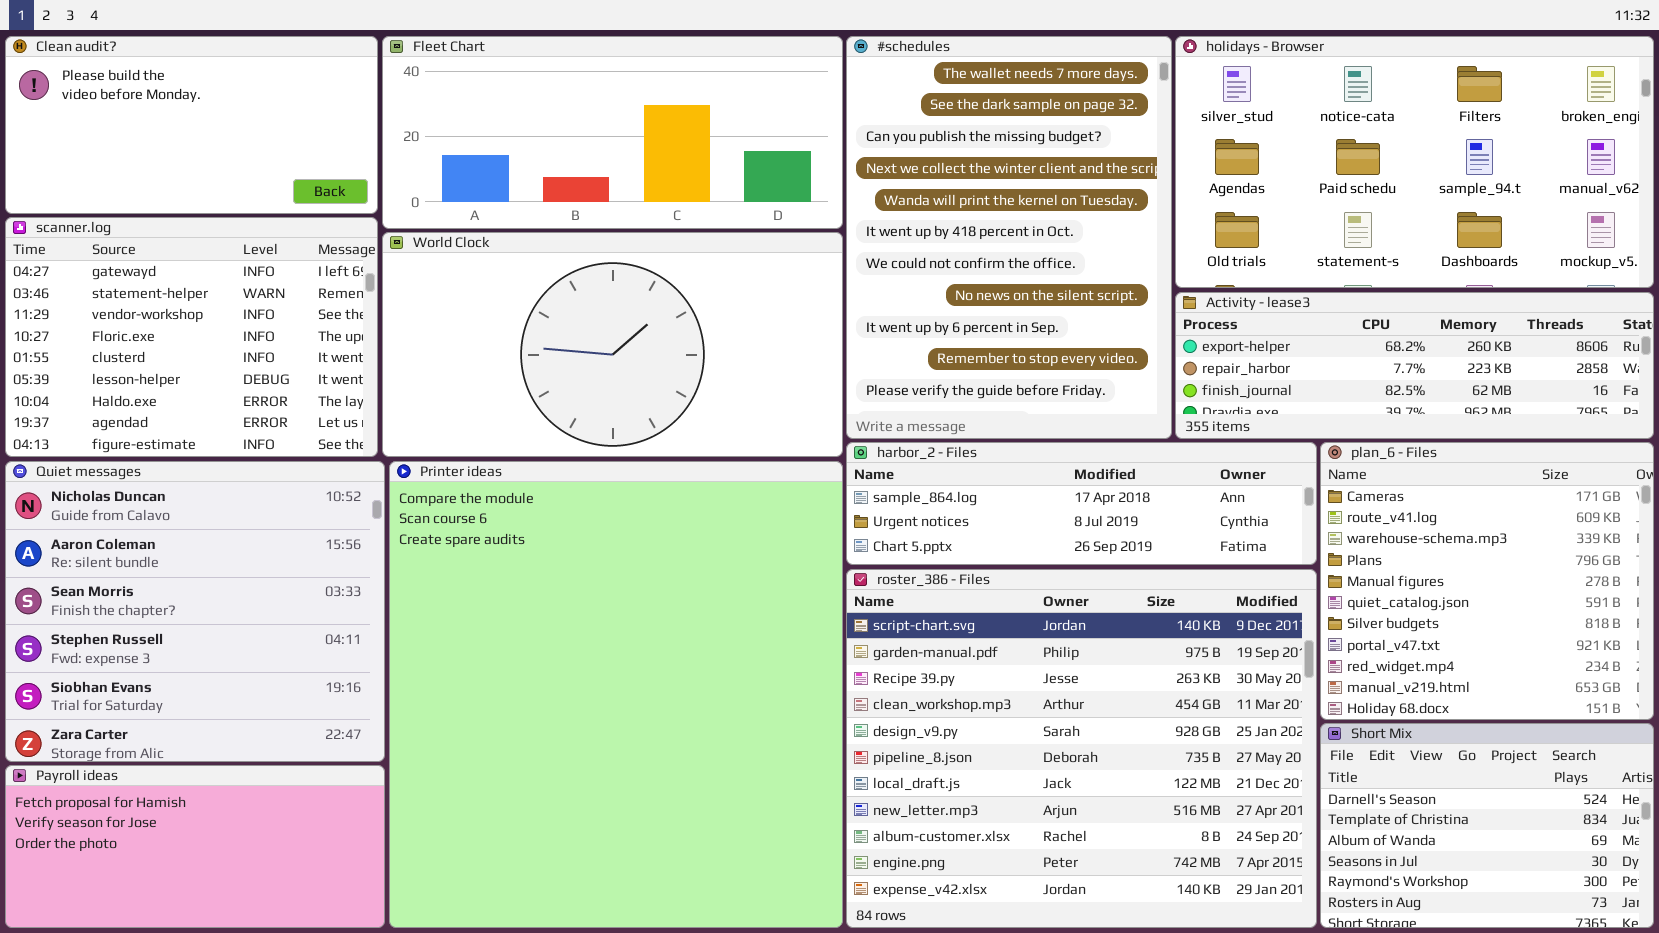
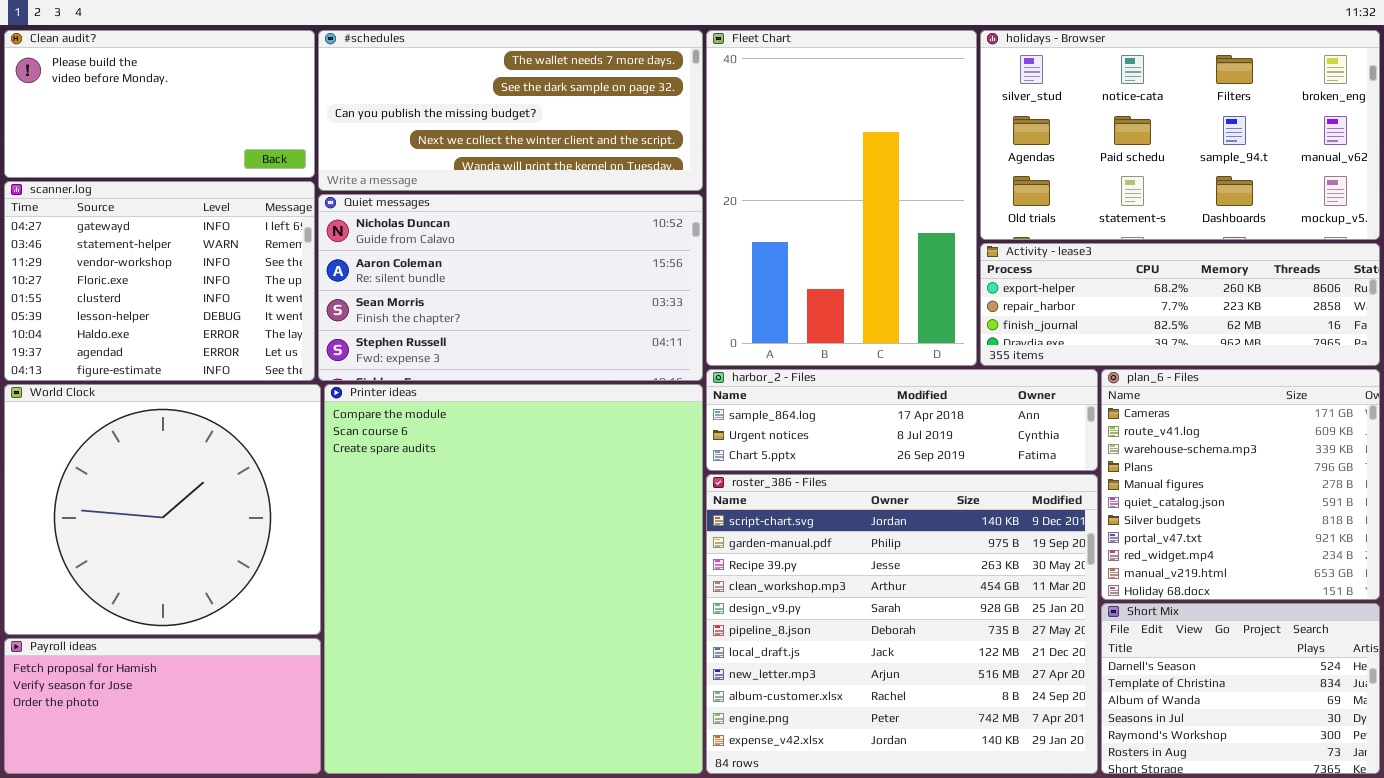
Fleet Chart: [382,36,843,229] -> [706,30,977,366], moved, resized
#schedules: [846,36,1172,439] -> [318,30,703,191], moved, resized
World Clock: [382,232,843,457] -> [4,384,321,635], moved, resized
Quiet messages: [5,461,385,762] -> [318,194,703,381], moved, resized

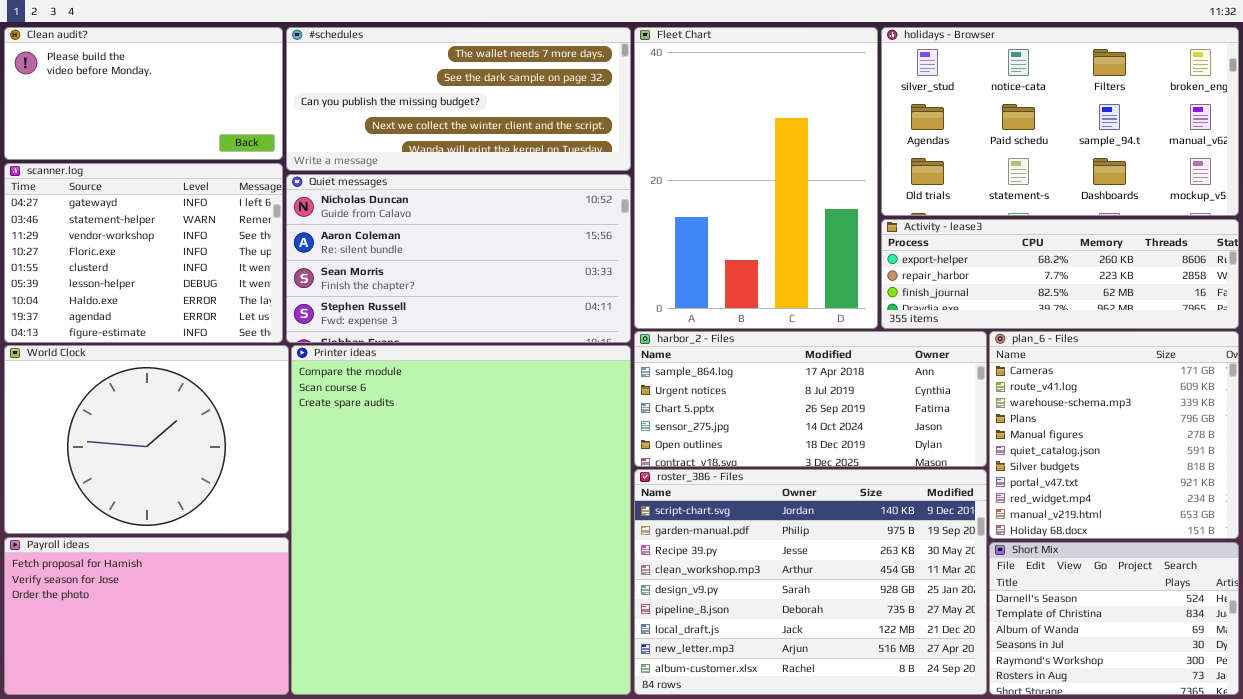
harbor_2 - Files: [706,369,1098,471] -> [634,331,987,467], resized
World Clock: [4,384,321,635] -> [4,345,289,534], resized
roster_386 - Files: [706,474,1098,774] -> [634,469,987,695], resized
Payroll ideas: [4,638,321,774] -> [4,537,289,695], resized

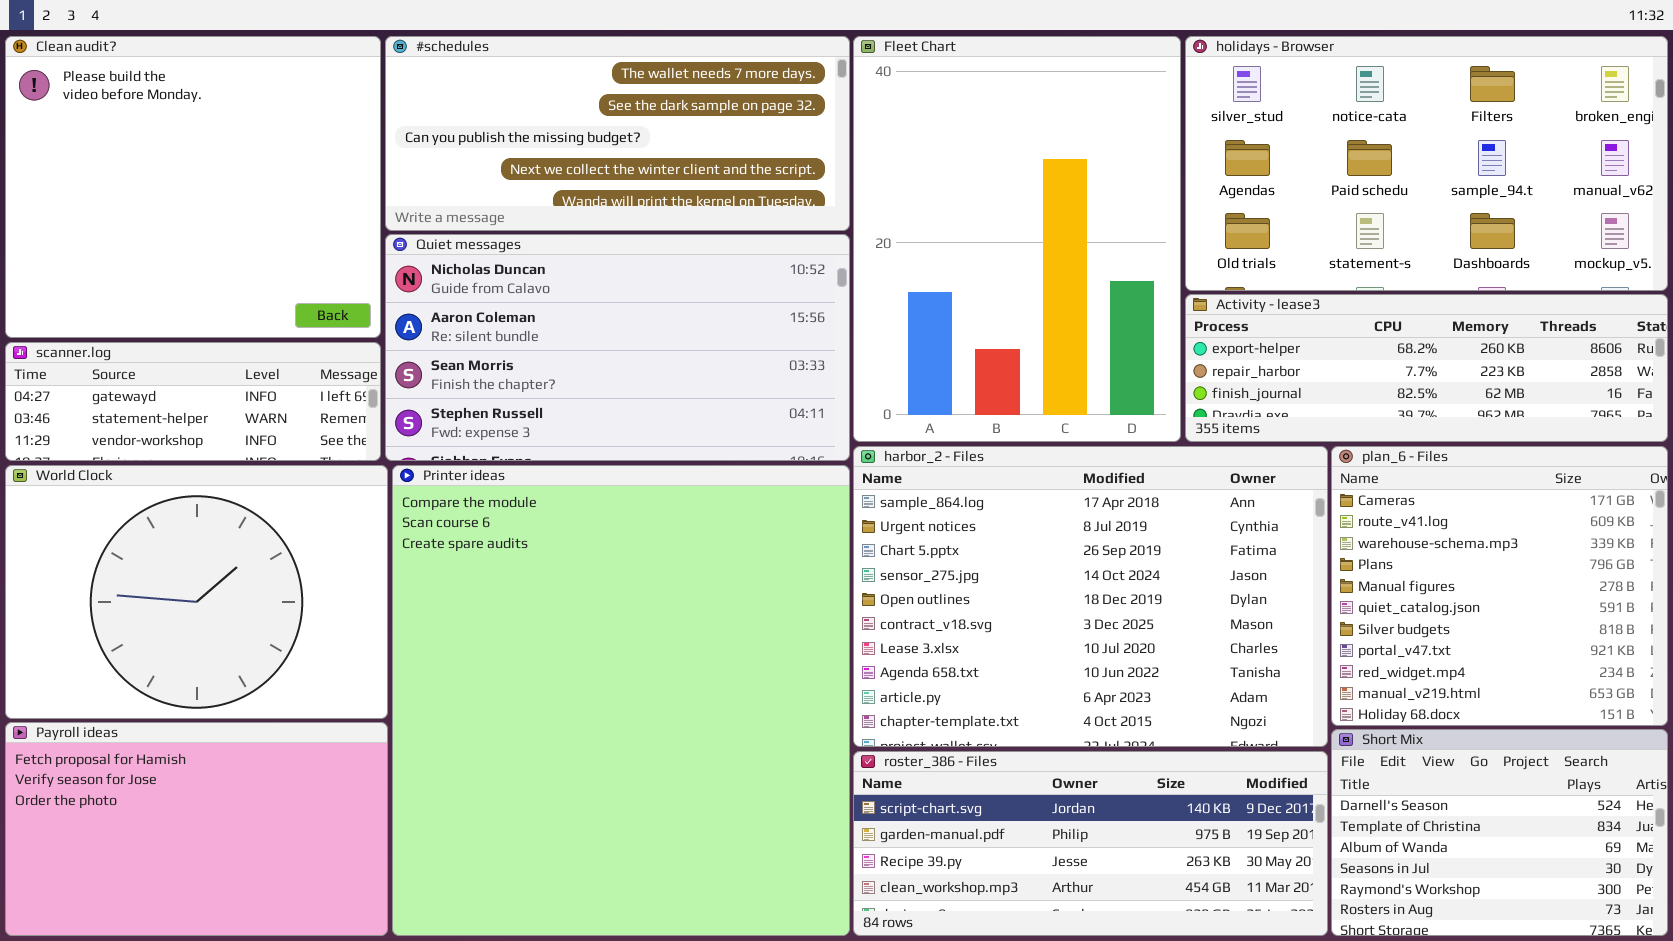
Clean audit?: [4,27,283,160] -> [5,36,381,338], resized
scanner.log: [4,163,283,343] -> [5,342,381,461], resized
harbor_2 - Files: [634,331,987,467] -> [853,446,1328,747], resized
roster_386 - Files: [634,469,987,695] -> [853,751,1328,936], resized

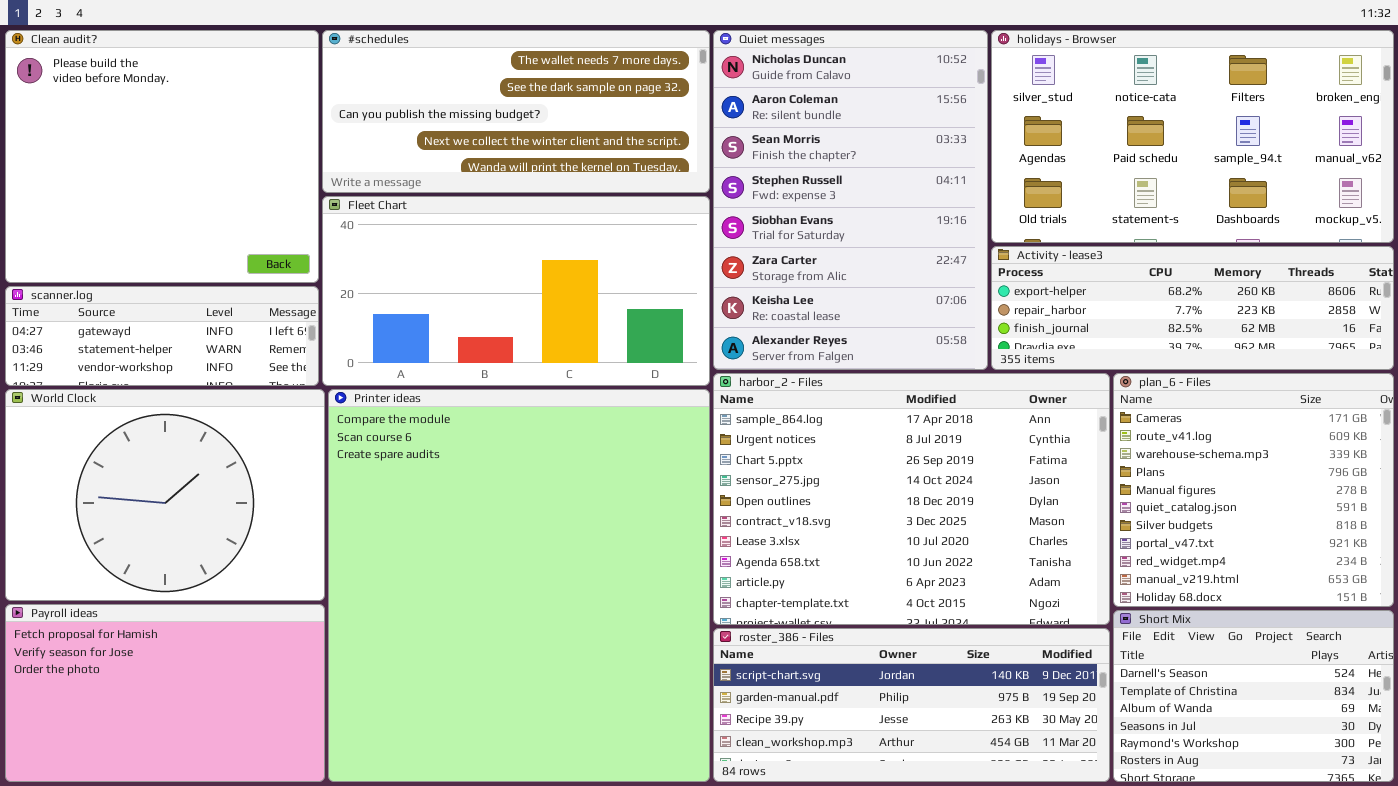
Fleet Chart: [853,36,1181,442] -> [322,196,710,386], moved, resized
Quiet messages: [385,234,850,461] -> [713,30,988,370], moved, resized

